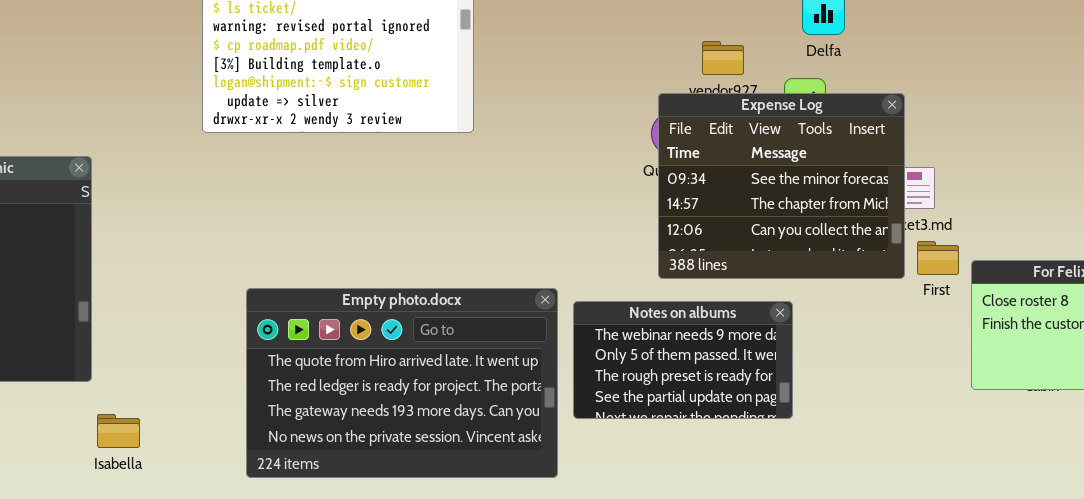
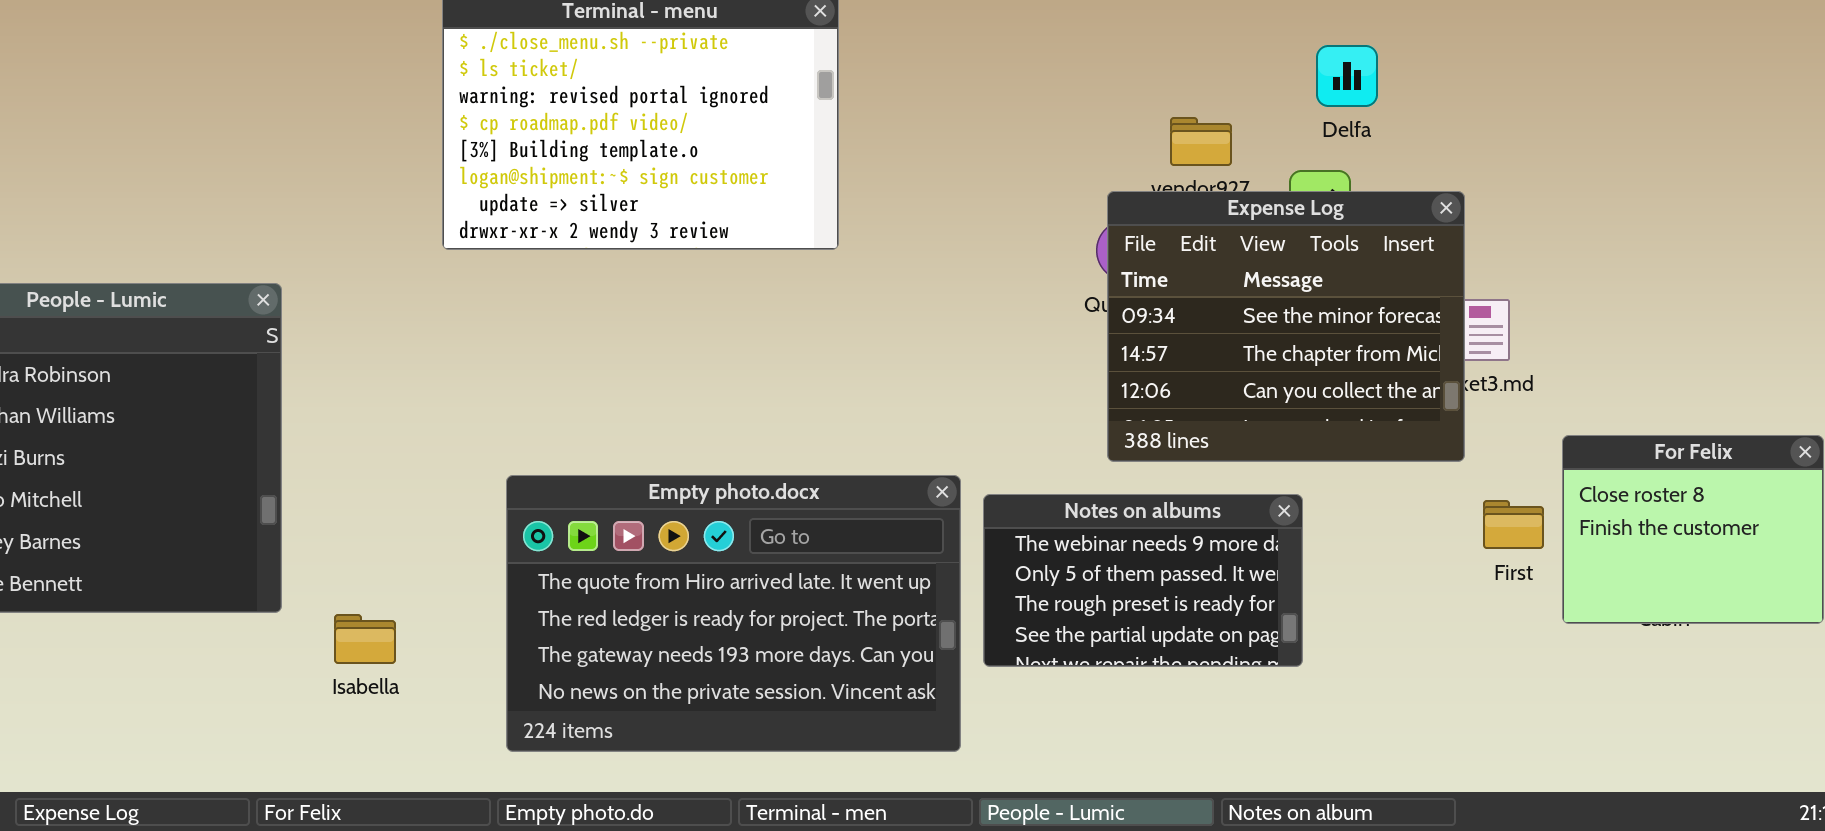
First: [917,241,959,275] -> [1483,500,1544,549], moved
Isabella: [97,414,140,448] -> [334,614,396,664], moved

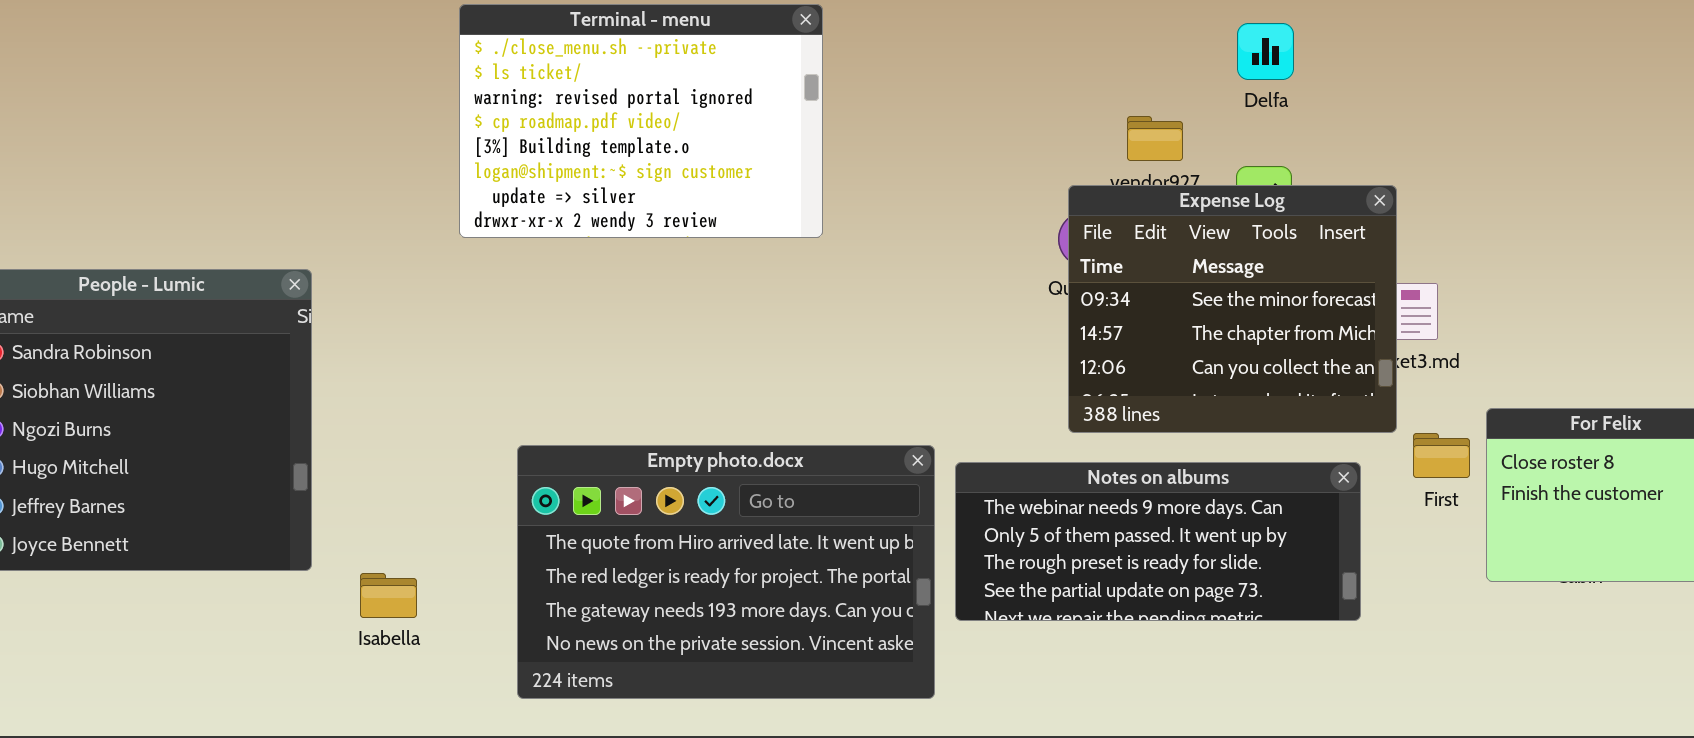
Delfa: [1316,45,1378,107] -> [1237,23,1294,80], moved
Notes on albums: [983,494,1303,667] -> [955,462,1361,621], resized
First: [1483,500,1544,549] -> [1413,433,1470,478], moved

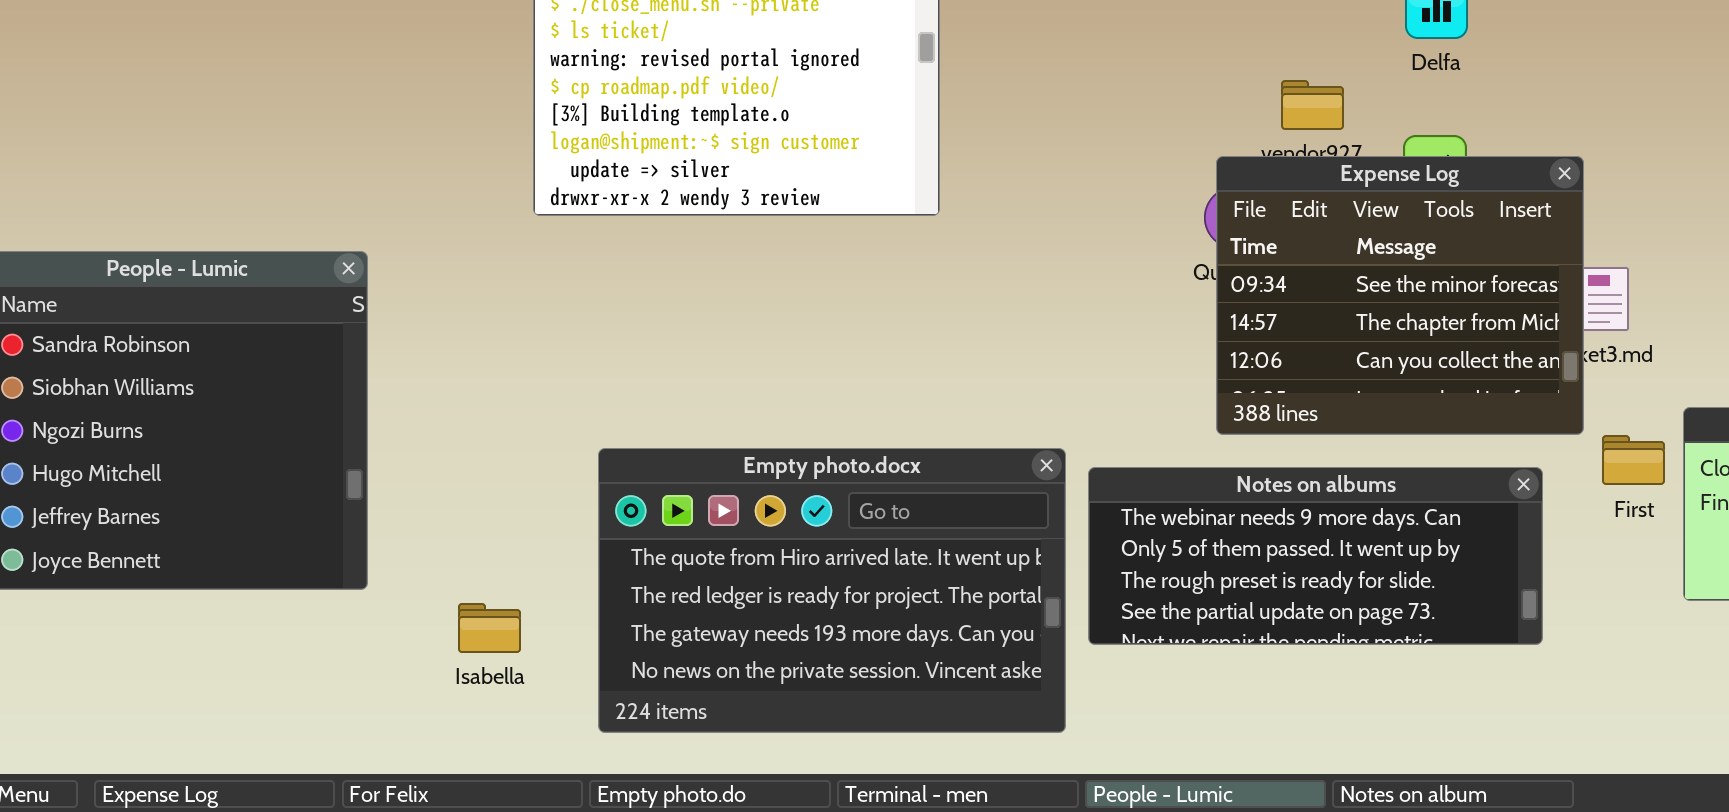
Isabella: [360,573,417,618] -> [458,603,521,653], moved

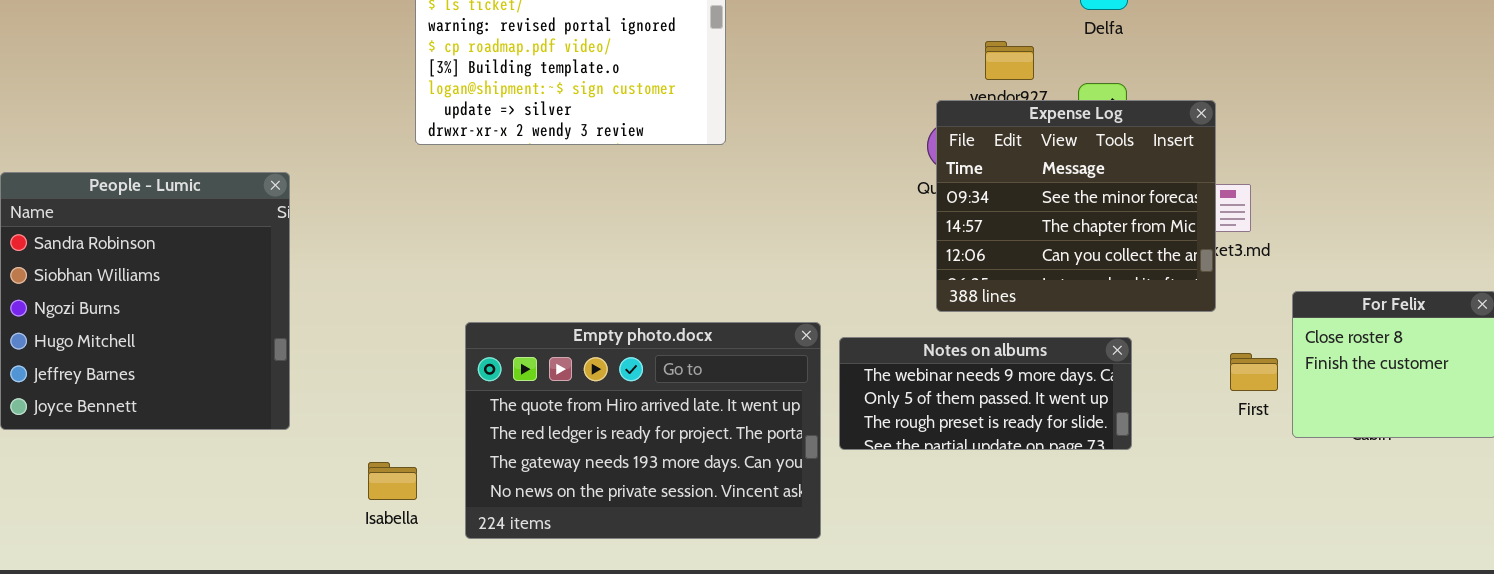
First: [1602,435,1665,485] -> [1230,353,1278,391], moved
Notes on albums: [1088,467,1543,645] -> [839,337,1132,450], resized
Isabella: [458,603,521,653] -> [368,462,417,500], moved

